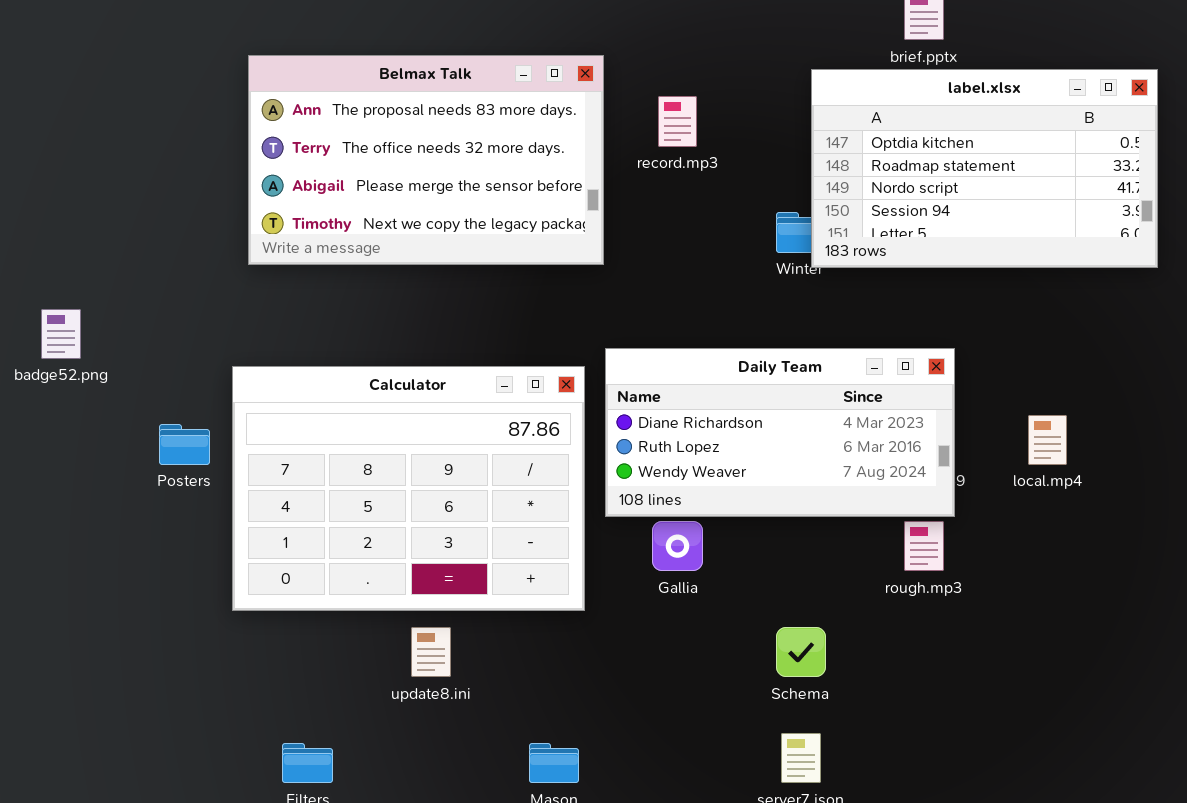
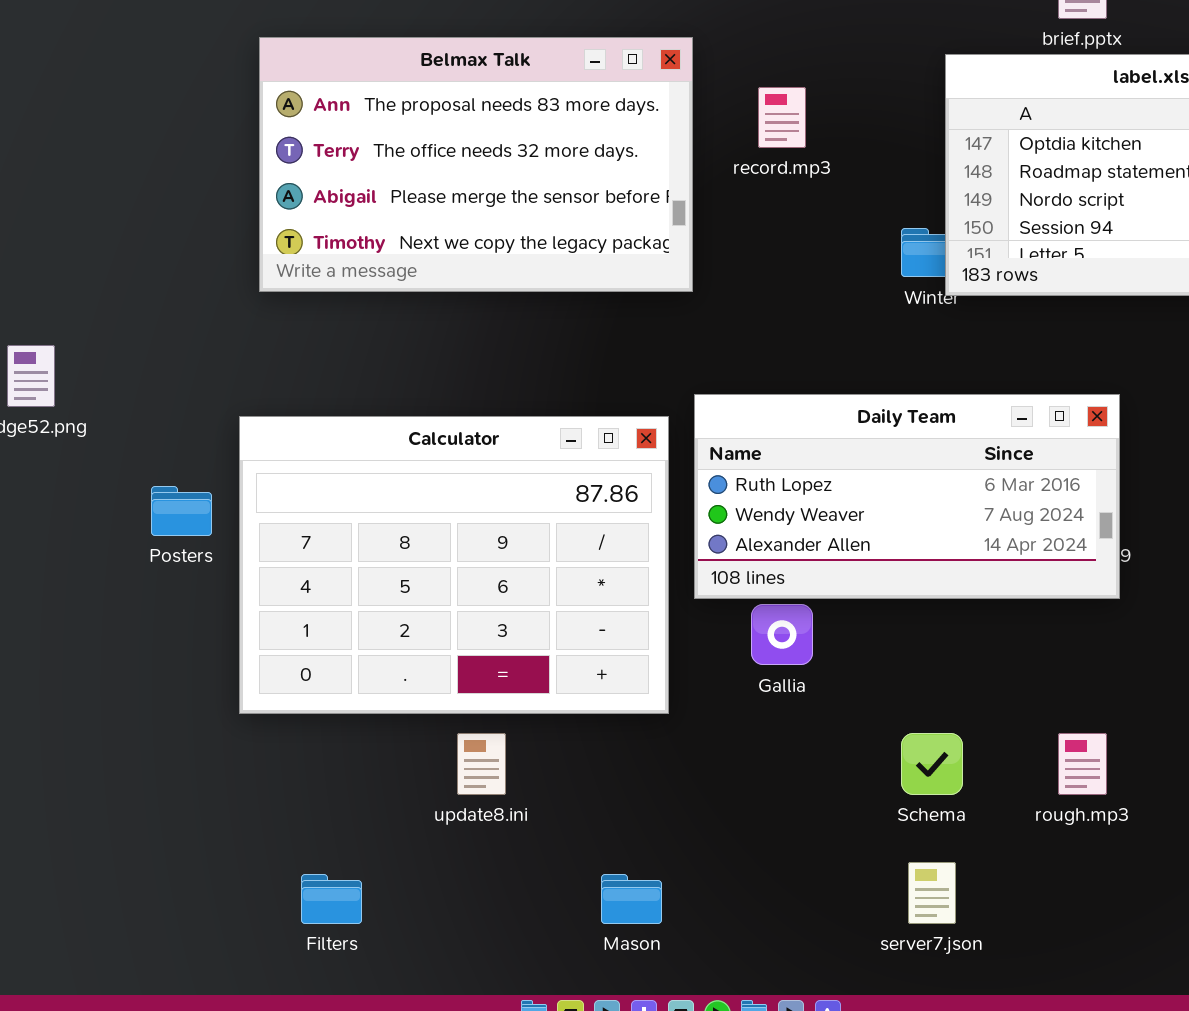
Daily Team: [605,348,955,517] -> [694,394,1120,599], scrolled down 1 row
rough.mp3: [904,521,944,571] -> [1058,733,1107,795], moved

